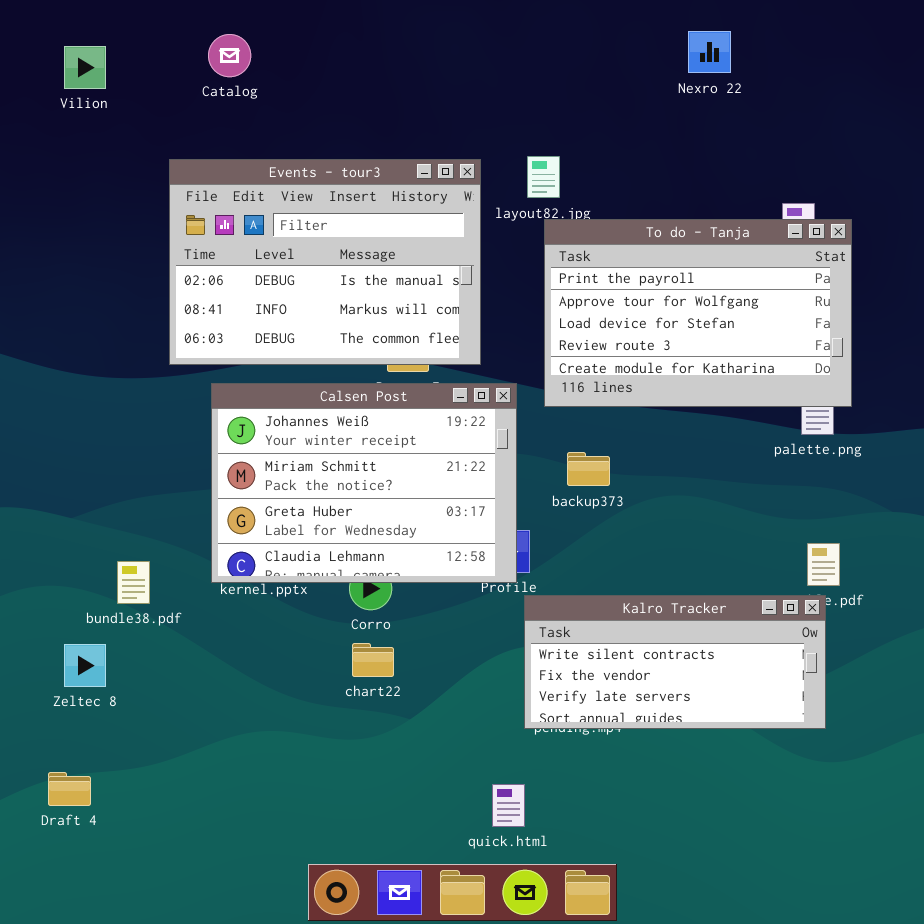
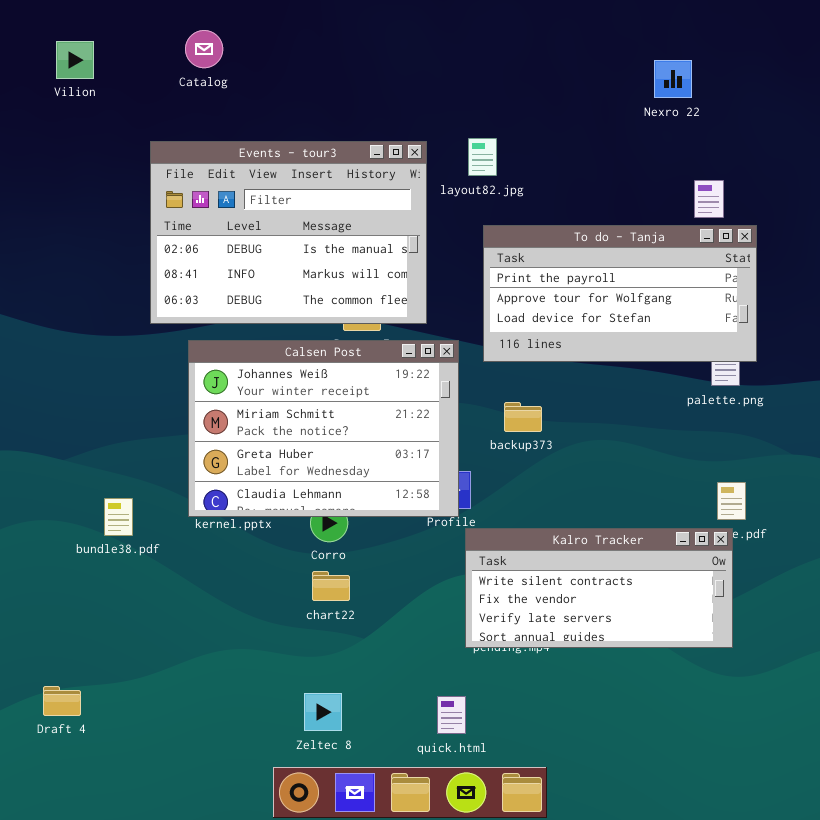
Nexro 22: [688,31,731,73] -> [654,60,692,98], moved
To do - Tanja: [544,219,852,407] -> [483,225,757,362], resized
Zeltec 8: [64,644,106,687] -> [304,693,342,731], moved

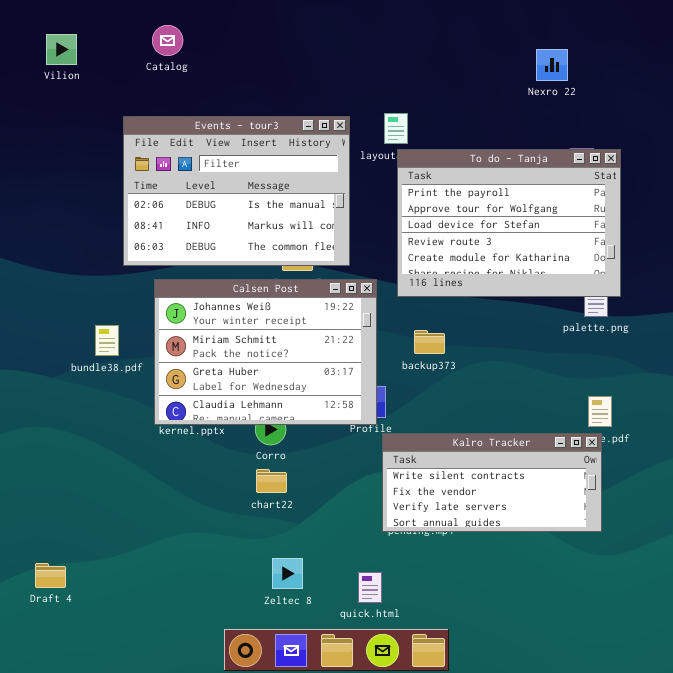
To do - Tanja: [483,225,757,362] -> [397,149,621,297], resized
bundle38.pdf: [104,498,133,536] -> [95,325,119,356], moved
Zeltec 8: [304,693,342,731] -> [272,558,303,589], moved

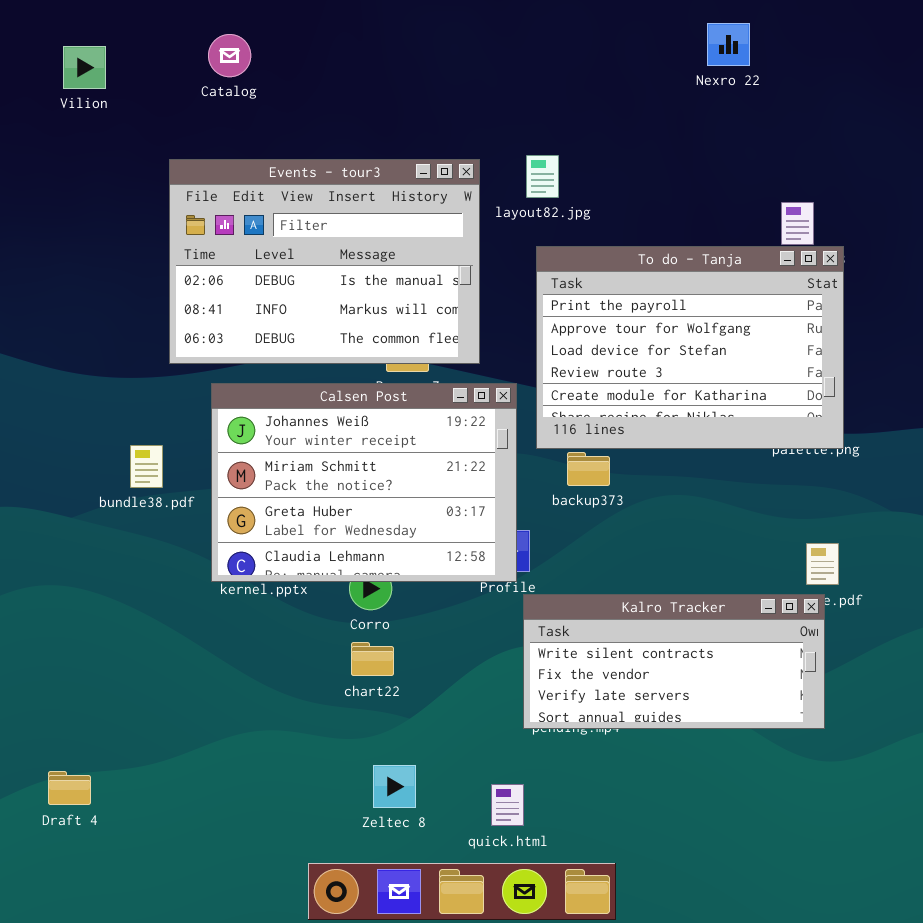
Nexro 22: [536,49,568,81] -> [707,23,750,66], moved
To do - Tanja: [397,149,621,297] -> [536,246,844,449], moved

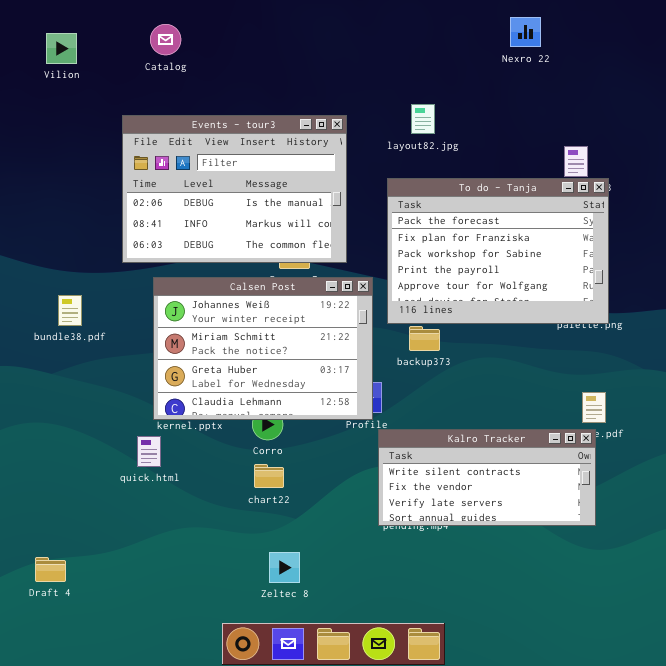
layout82.jpg: [526,155,559,198] -> [411,104,435,134], moved
To do - Tanja: [536,246,844,449] -> [387,178,609,324], scrolled up 3 rows
bundle38.pdf: [130,445,163,488] -> [58,295,82,326], moved
quick.html: [491,784,524,826] -> [137,436,161,467], moved

